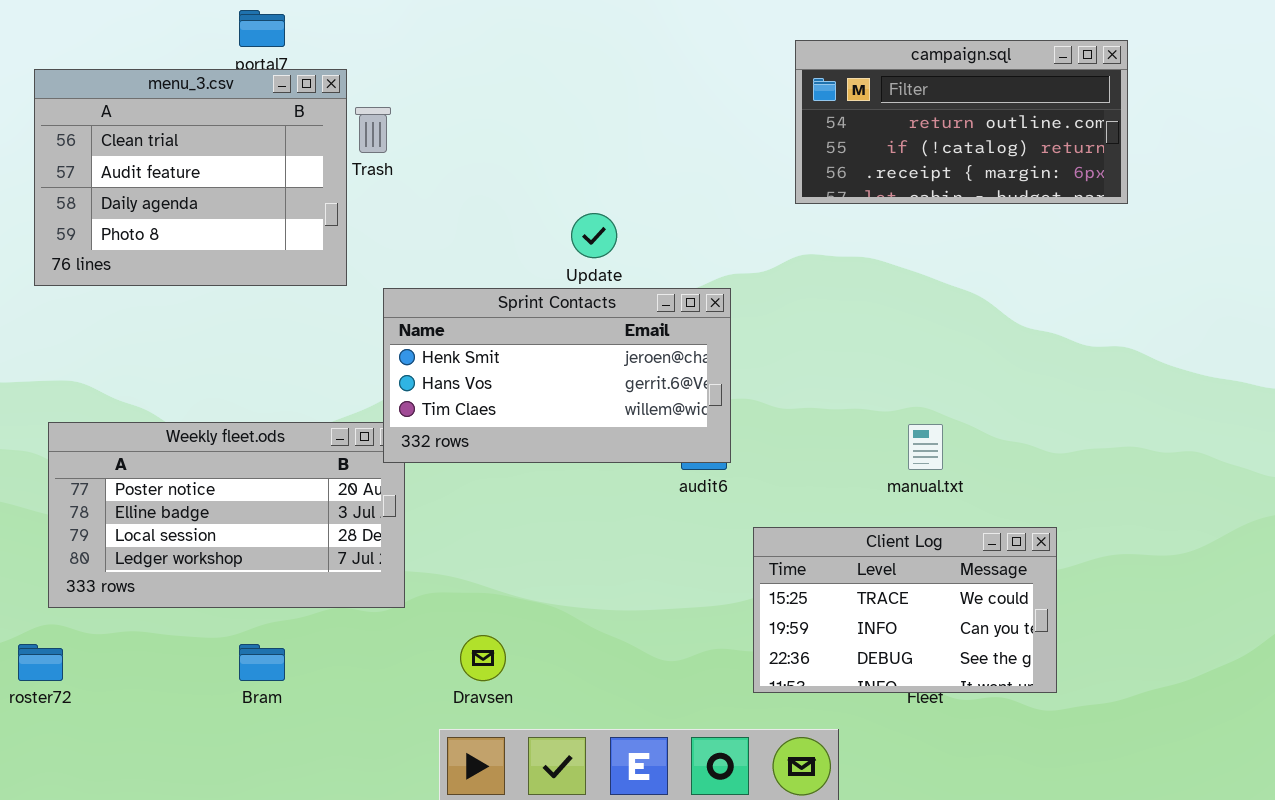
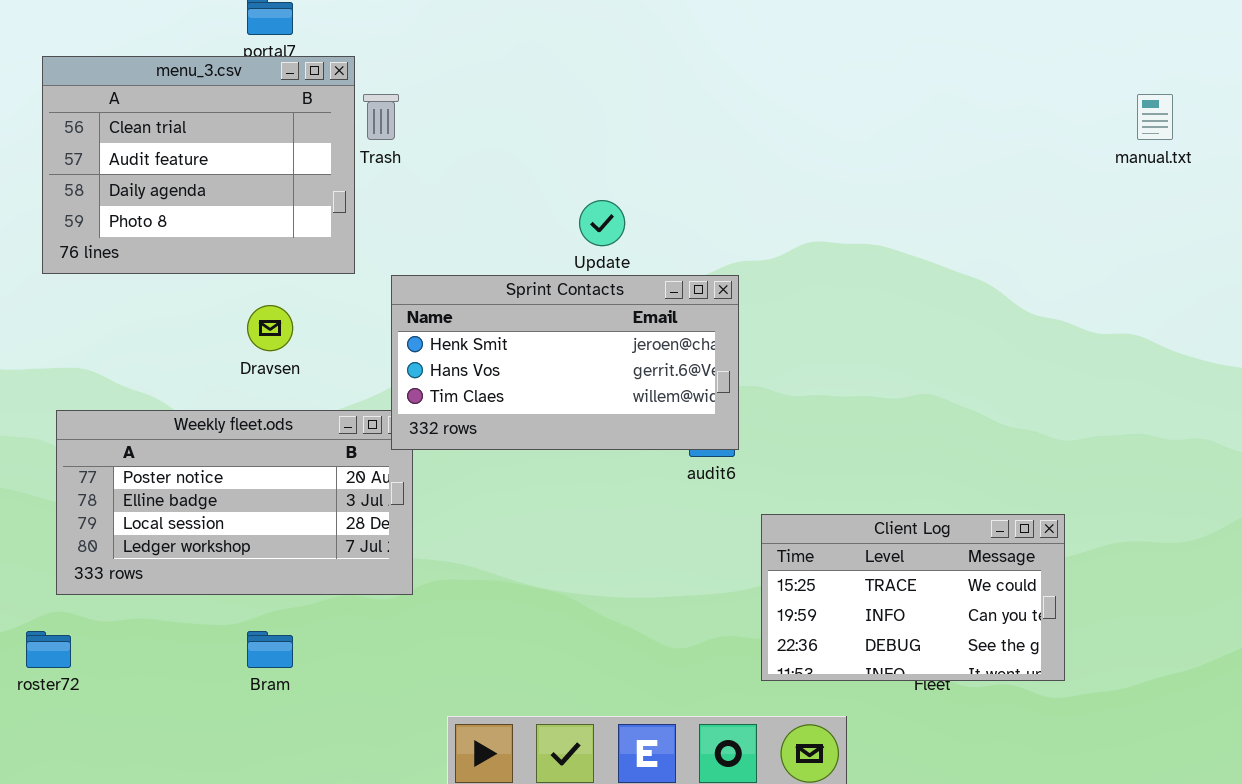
campaign.sql: [795,40,1128,204] -> none, closed
manual.txt: [908,424,943,470] -> [1137,94,1173,140], moved
Dravsen: [460,635,506,681] -> [247,305,293,351], moved

